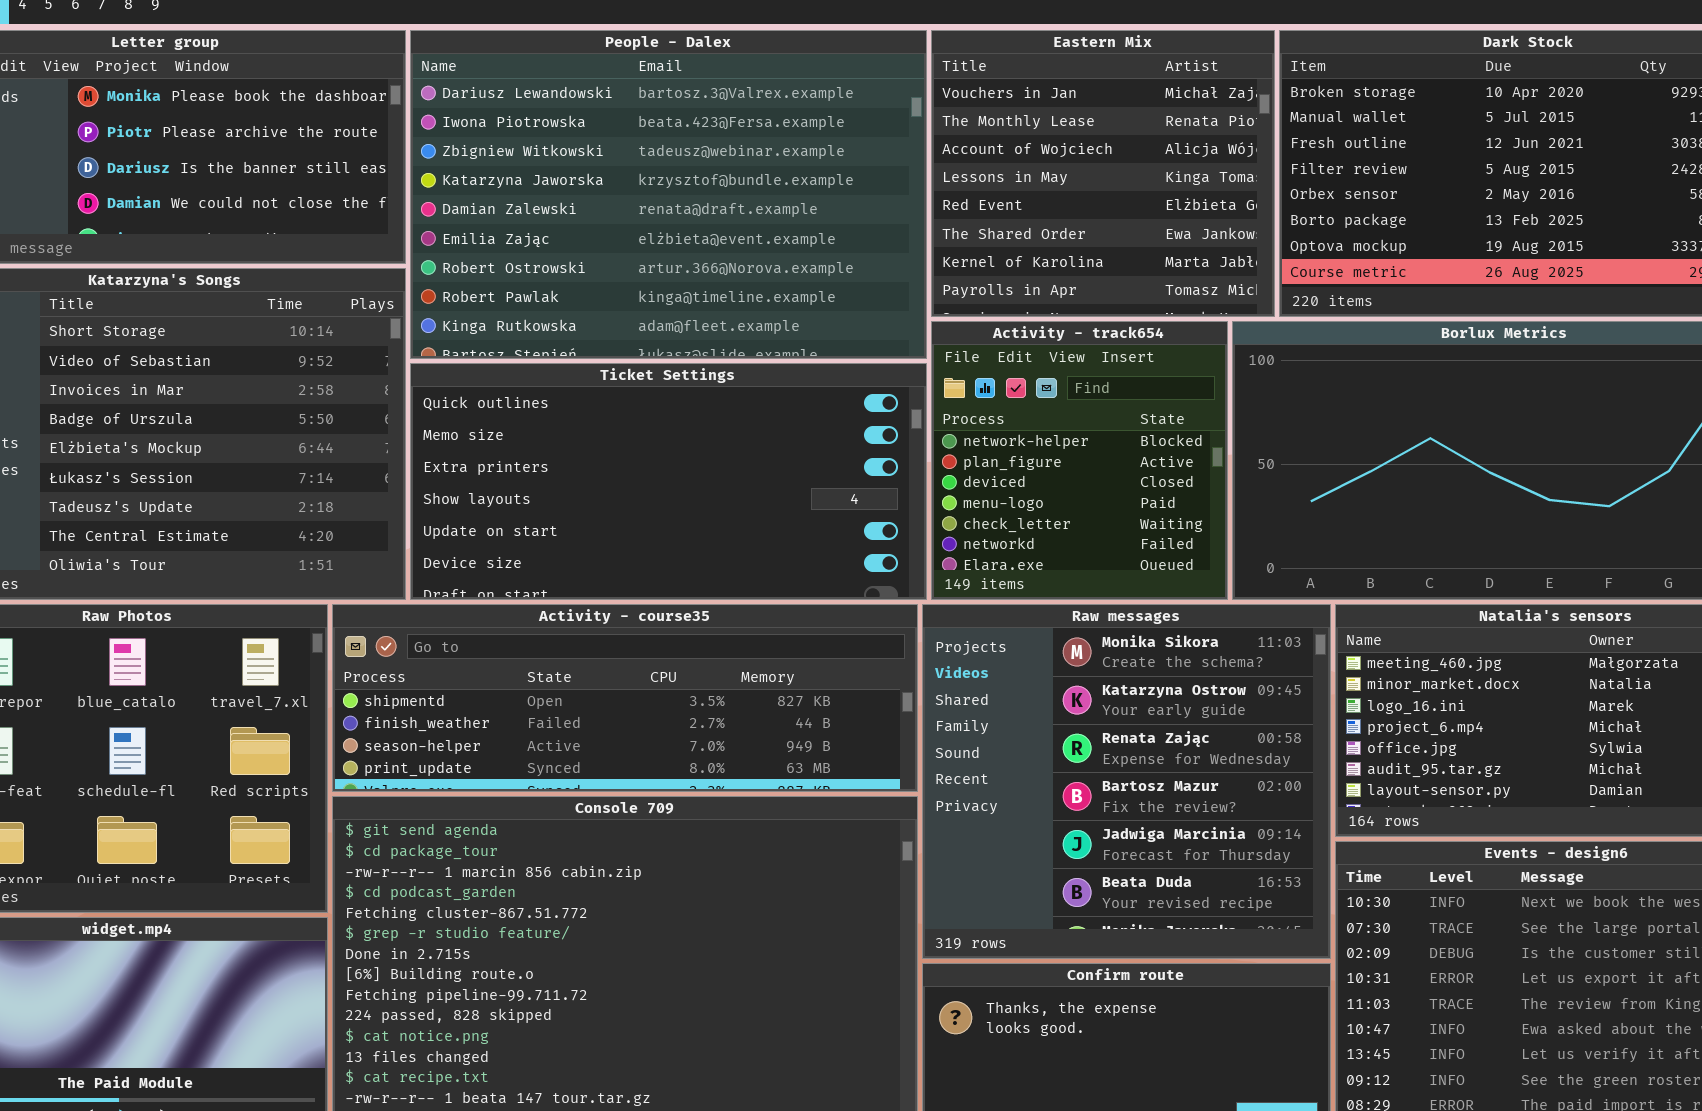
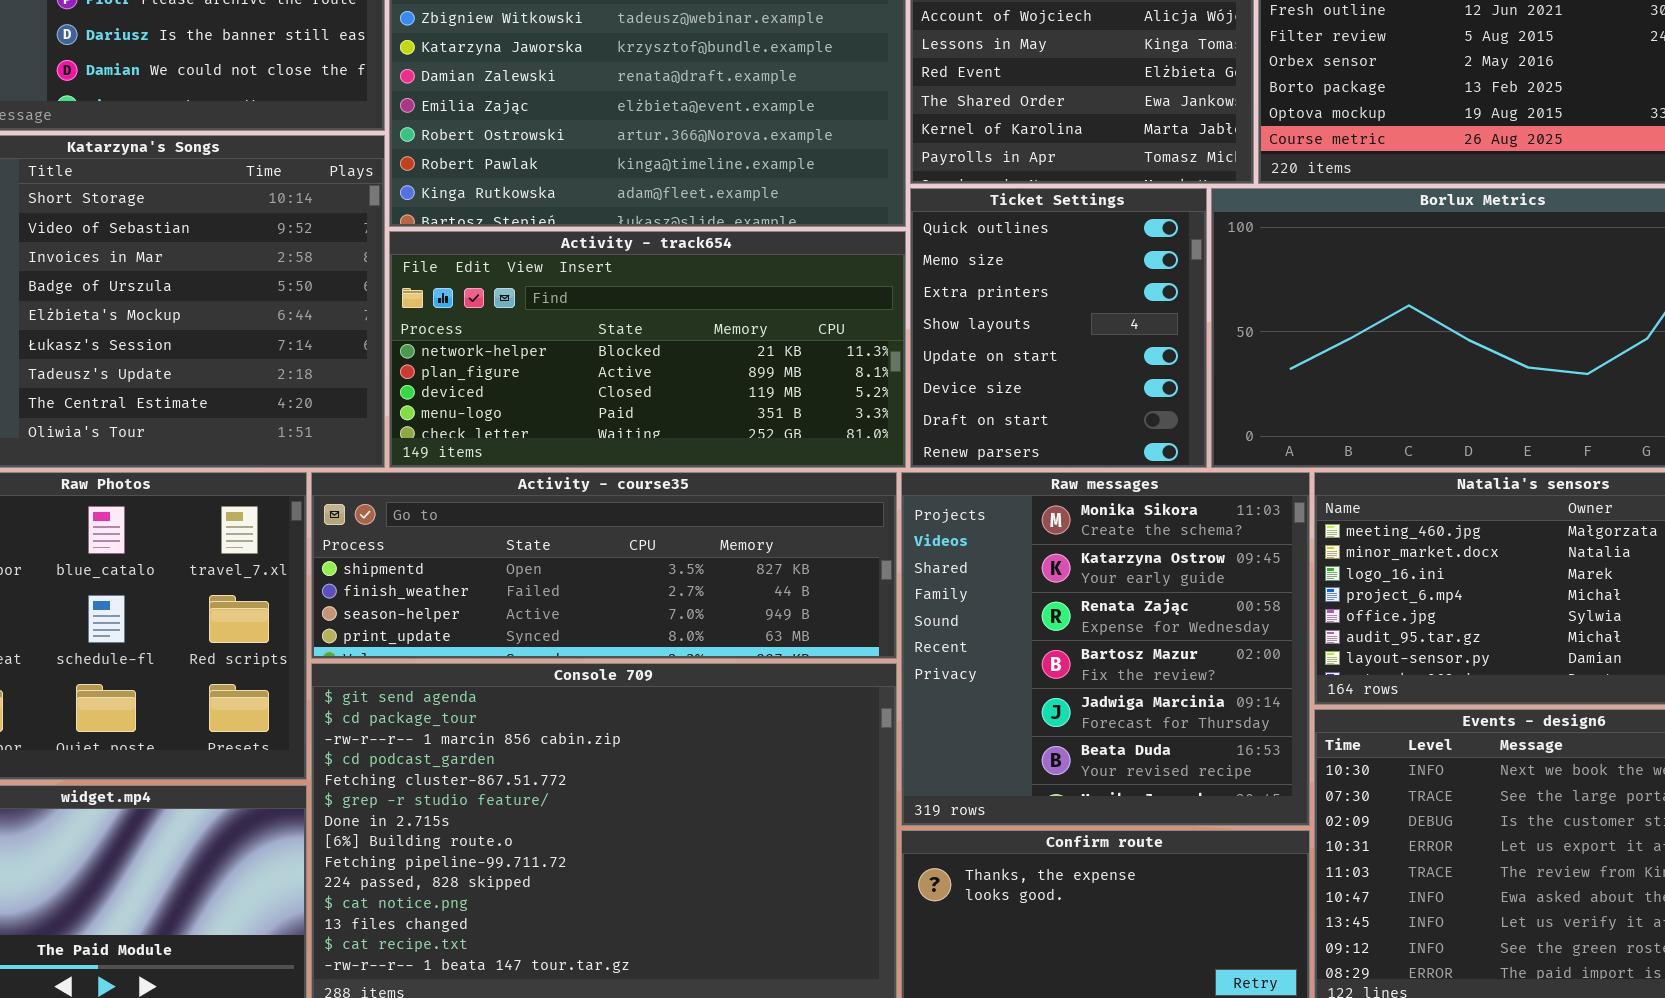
Activity - track654: [931,321,1228,600] -> [389,231,906,468], moved, resized
Ticket Settings: [410,363,927,600] -> [910,188,1207,468], moved, resized

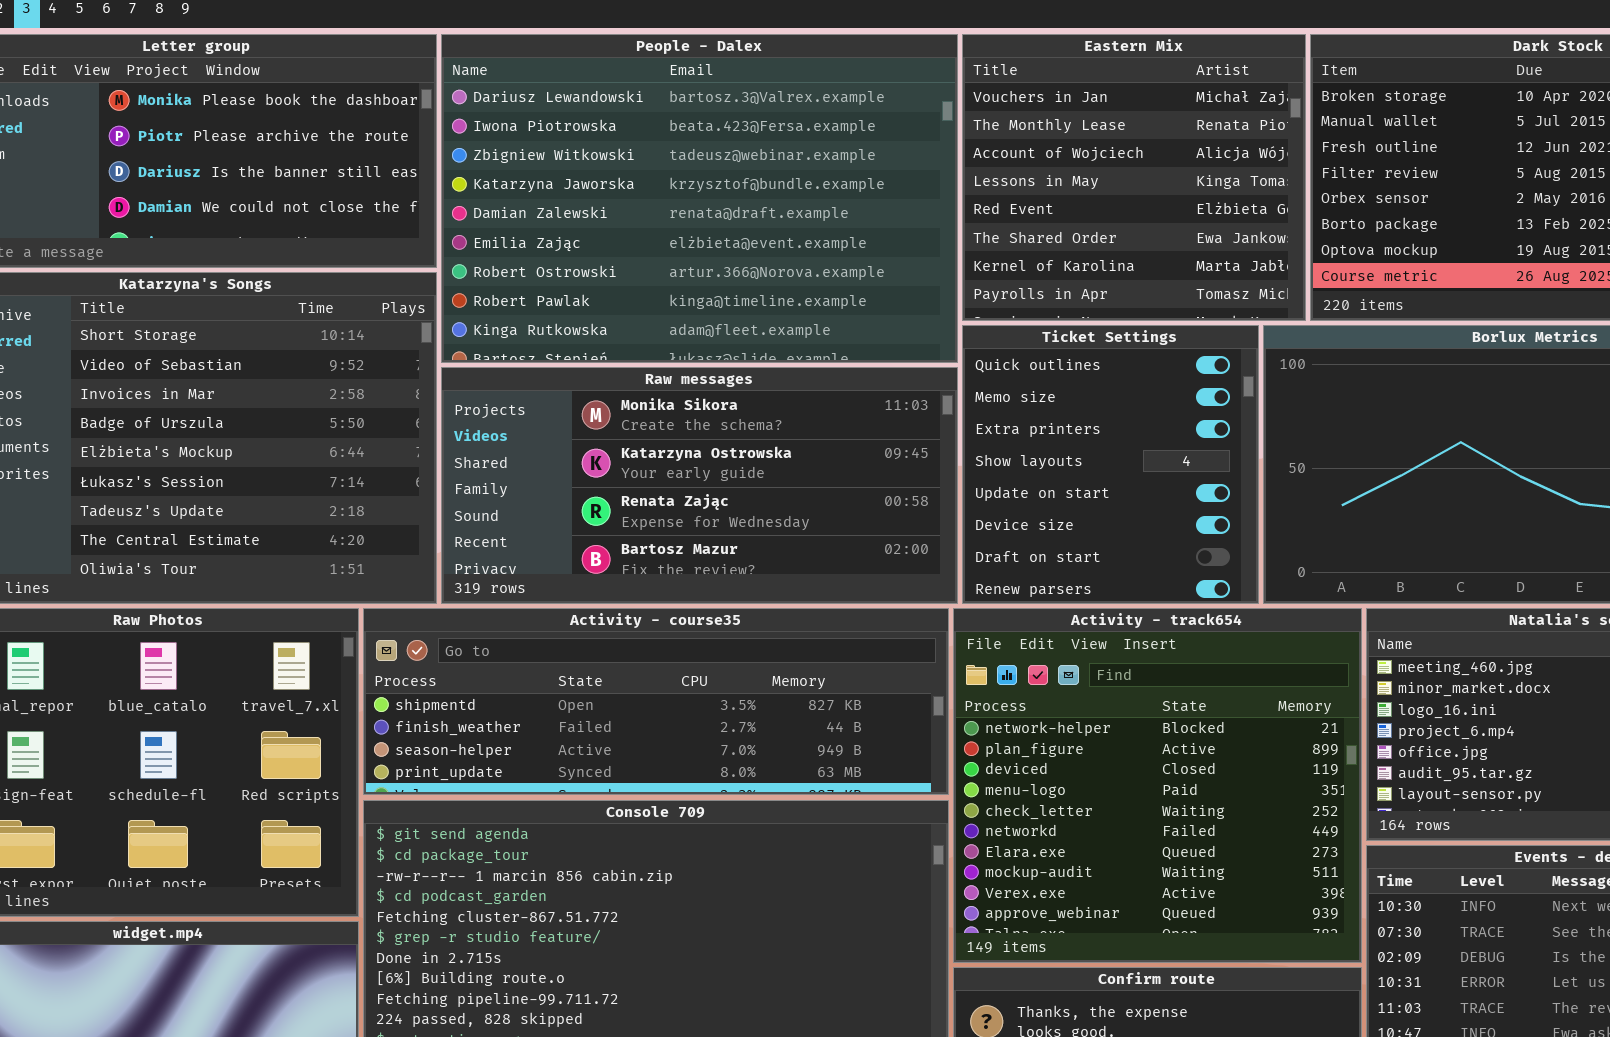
Activity - track654: [389,231,906,468] -> [953,608,1362,963], moved, resized
Raw messages: [901,472,1310,826] -> [441,367,958,604], moved, resized

